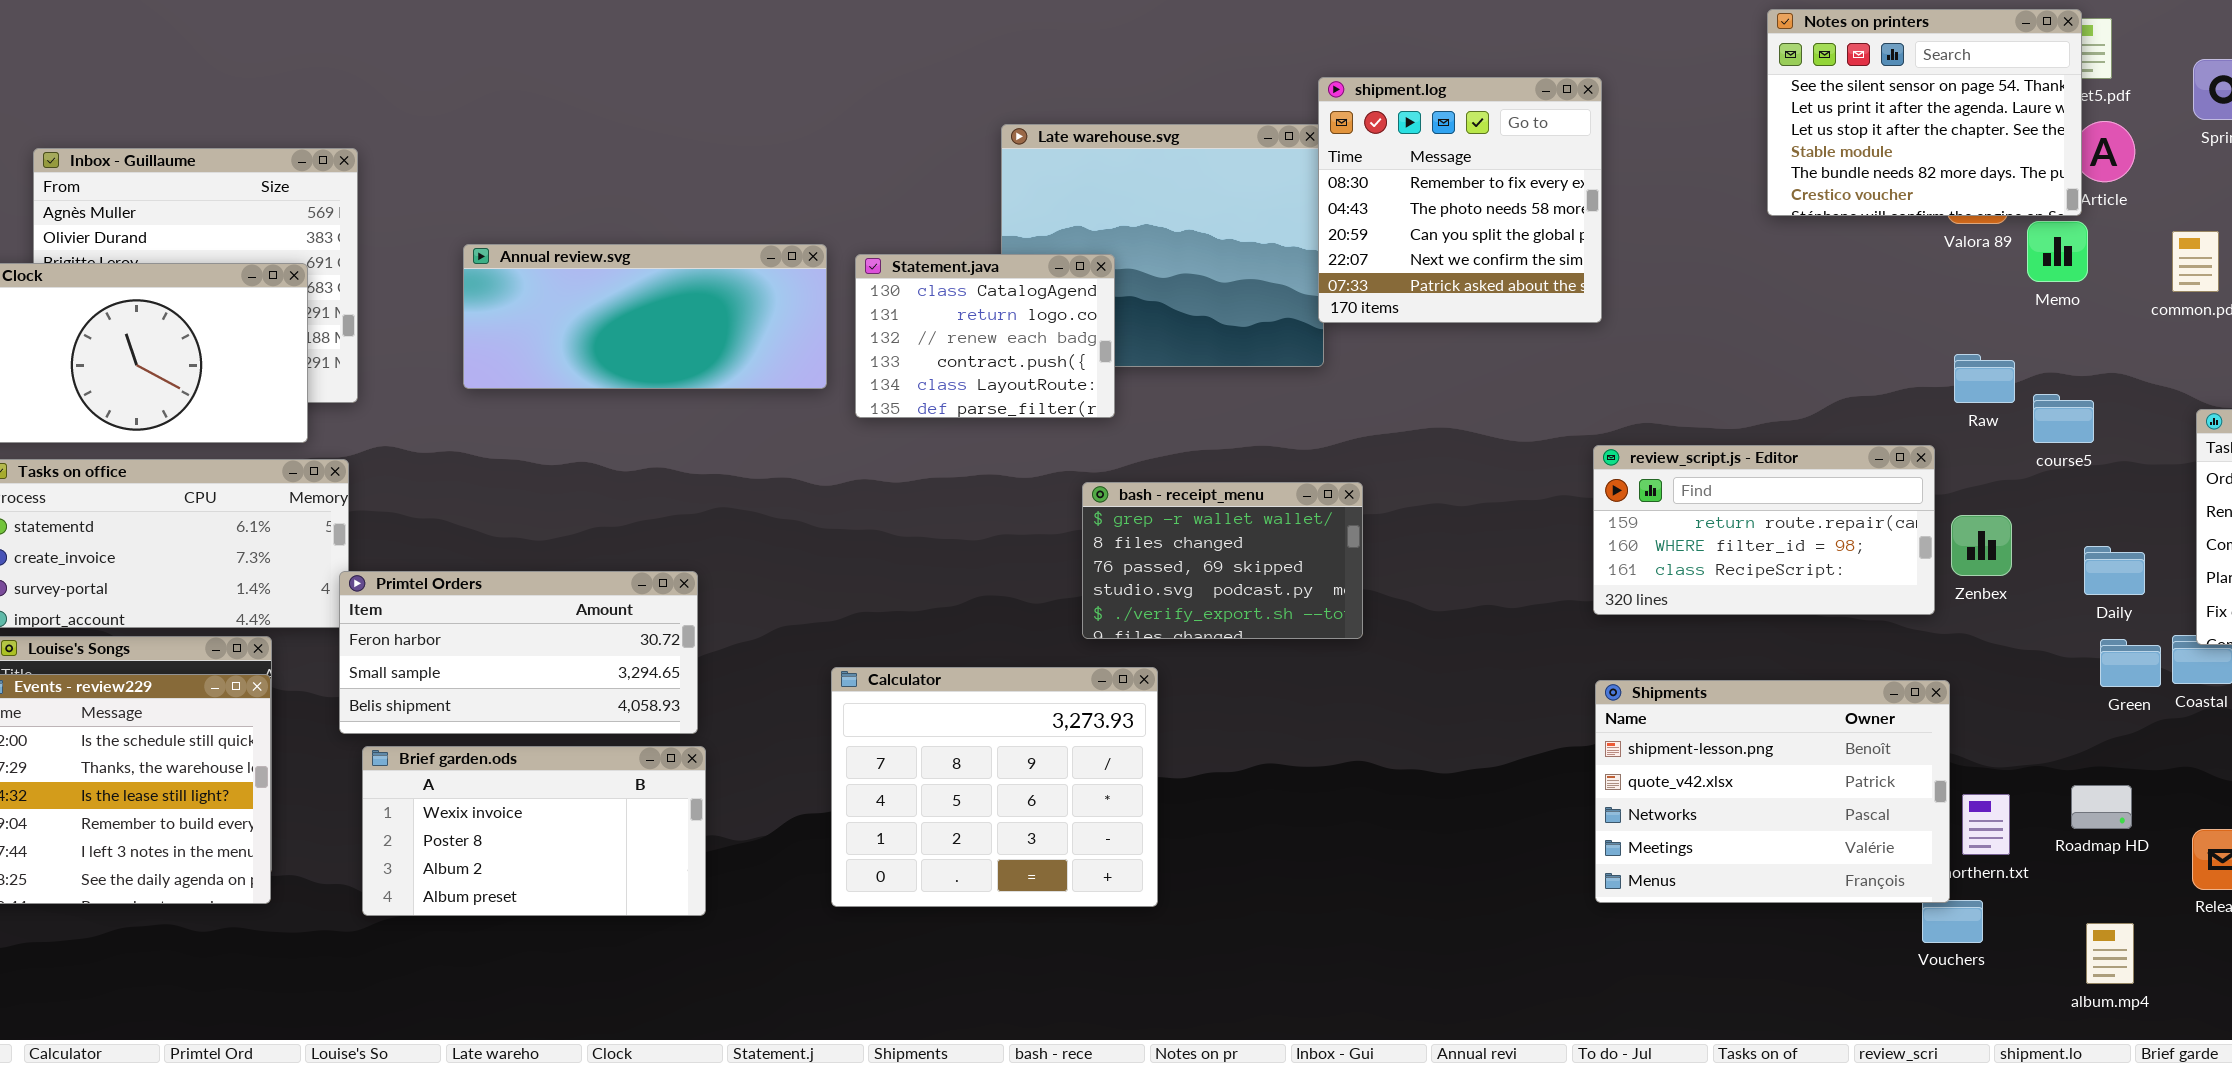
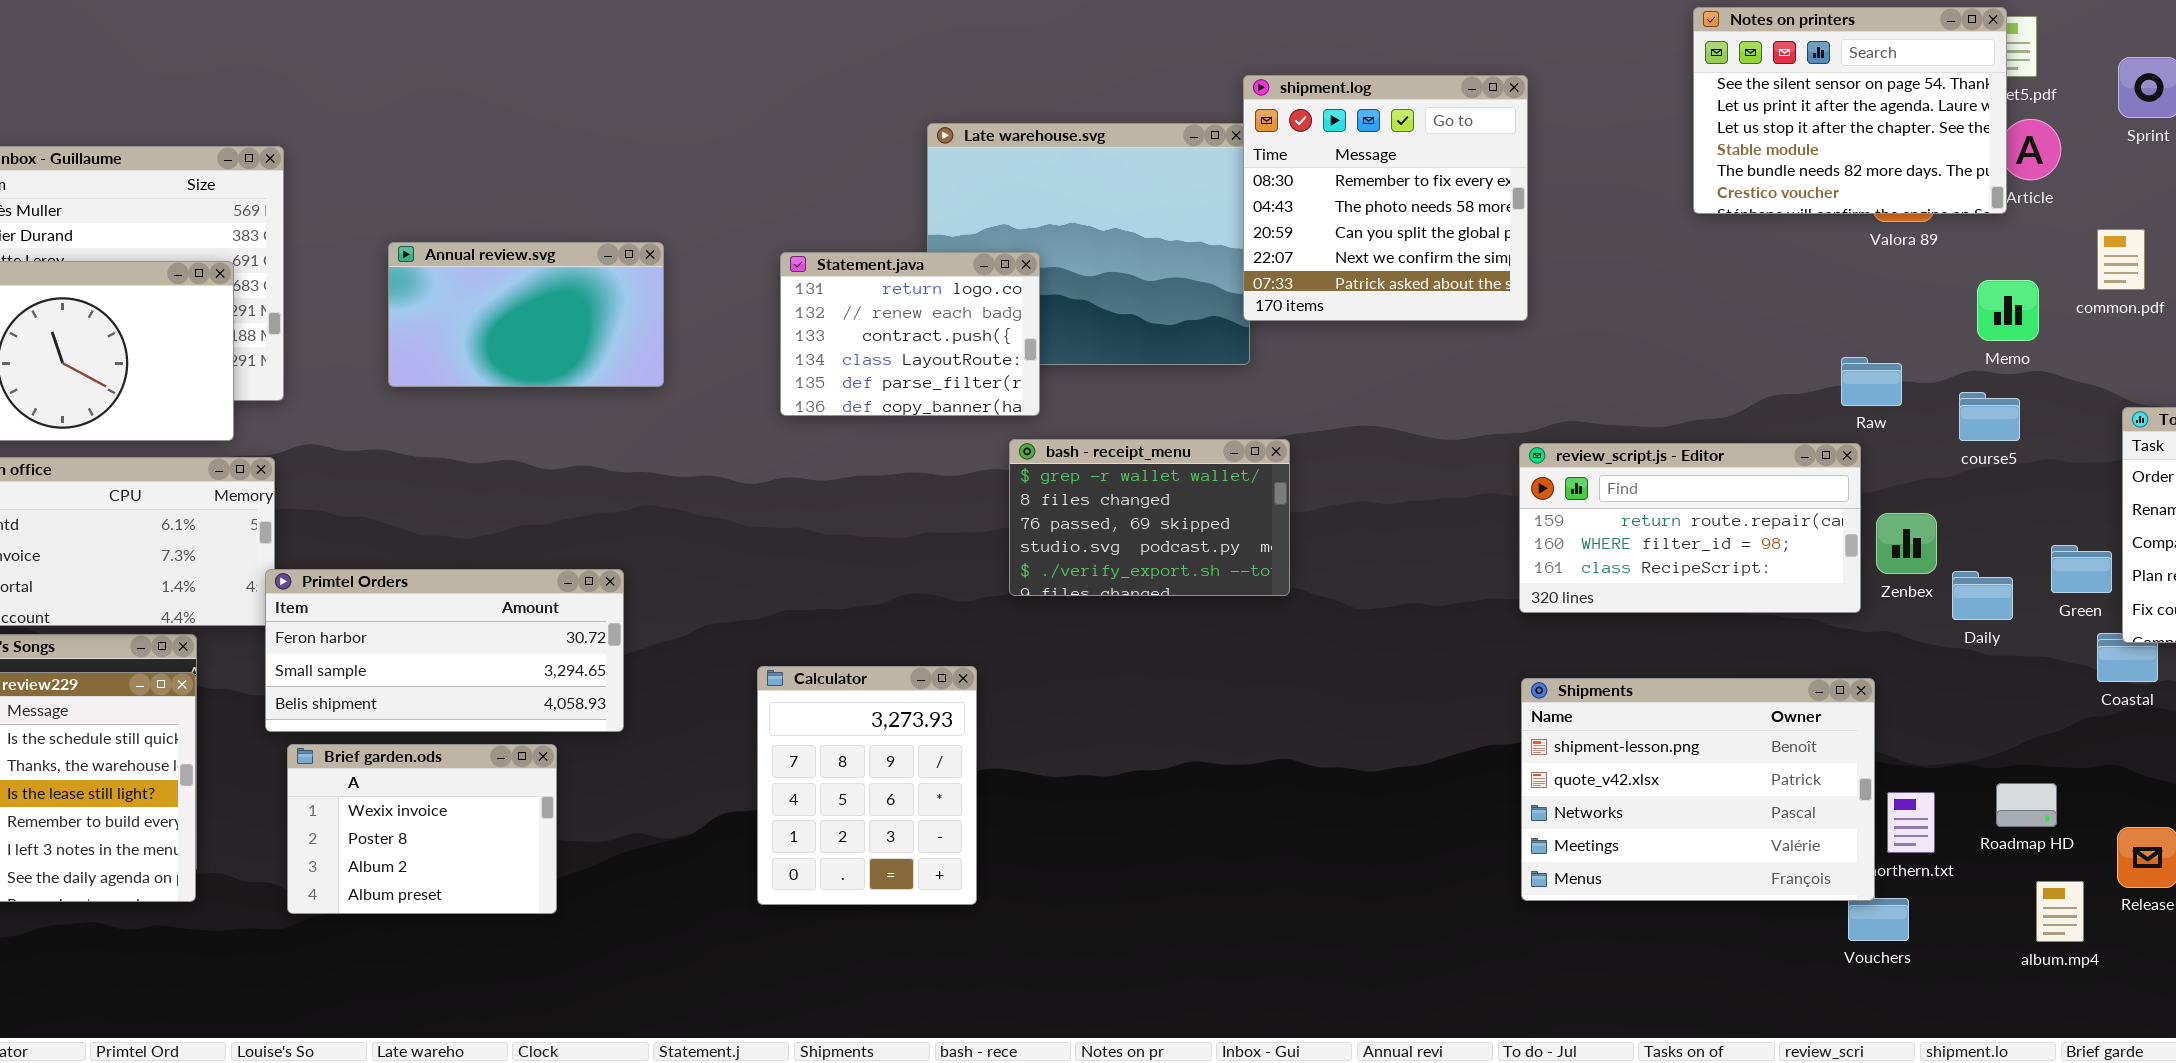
Memo: [2027,221,2088,282] -> [1977,280,2039,341], moved
Annual review.svg: [463,244,827,389] -> [388,242,664,387], resized
Statement.java: [855,254,1115,418] -> [780,252,1040,416], scrolled down 1 row
Raw: [1954,354,2015,403] -> [1841,357,1902,406], moved
bash - receipt_menu: [1082,482,1363,639] -> [1009,439,1290,596], moved
Daily: [2084,546,2145,595] -> [1952,571,2013,620], moved
Green: [2100,639,2161,687] -> [2051,545,2112,593], moved
Calculator: [831,667,1158,907] -> [757,666,977,905], resized
Brief garden.ods: [362,746,706,916] -> [287,744,557,914], resized
album.mp4: [2086,923,2134,984] -> [2036,881,2084,942], moved

